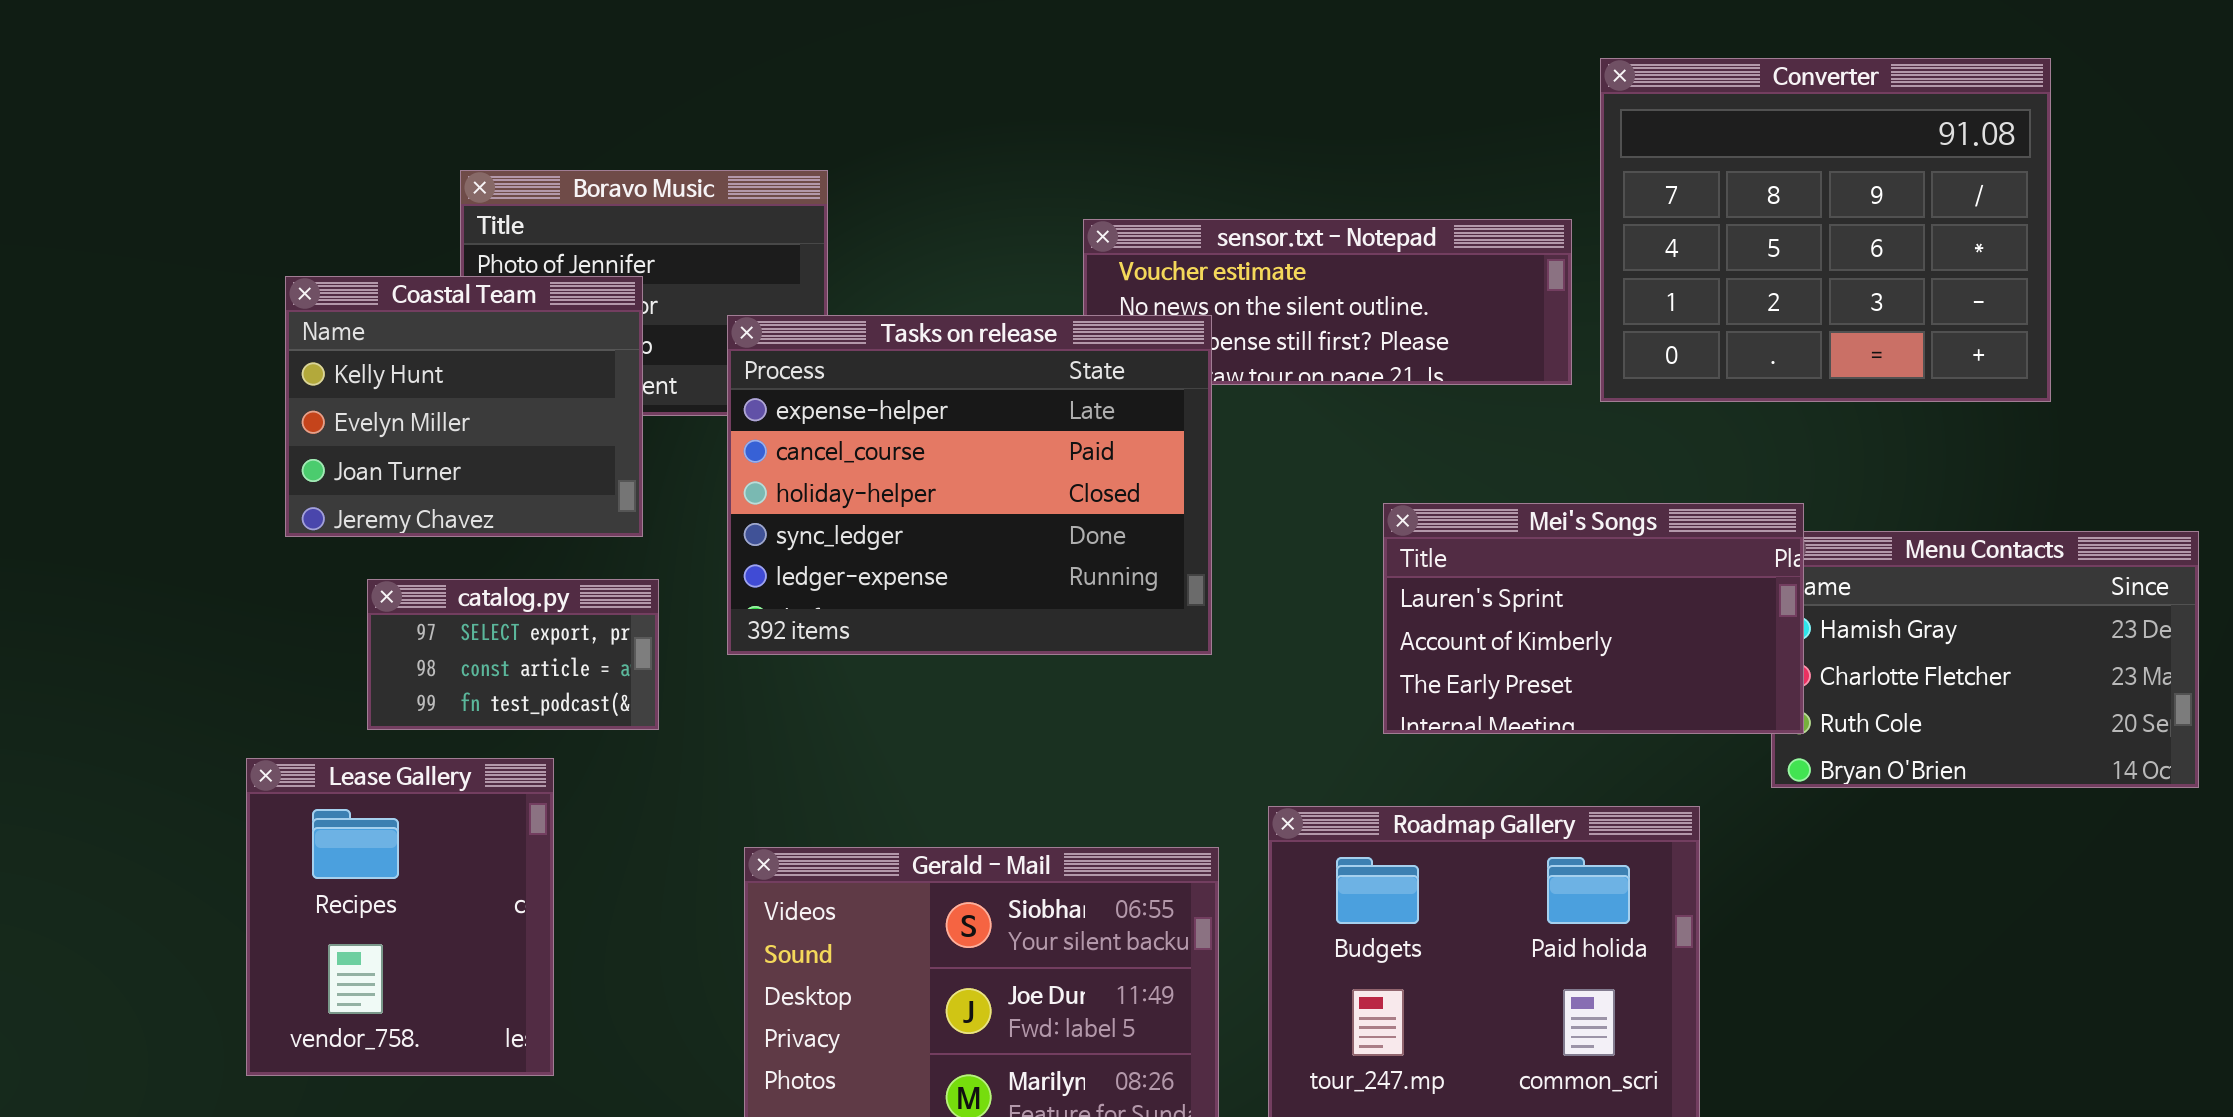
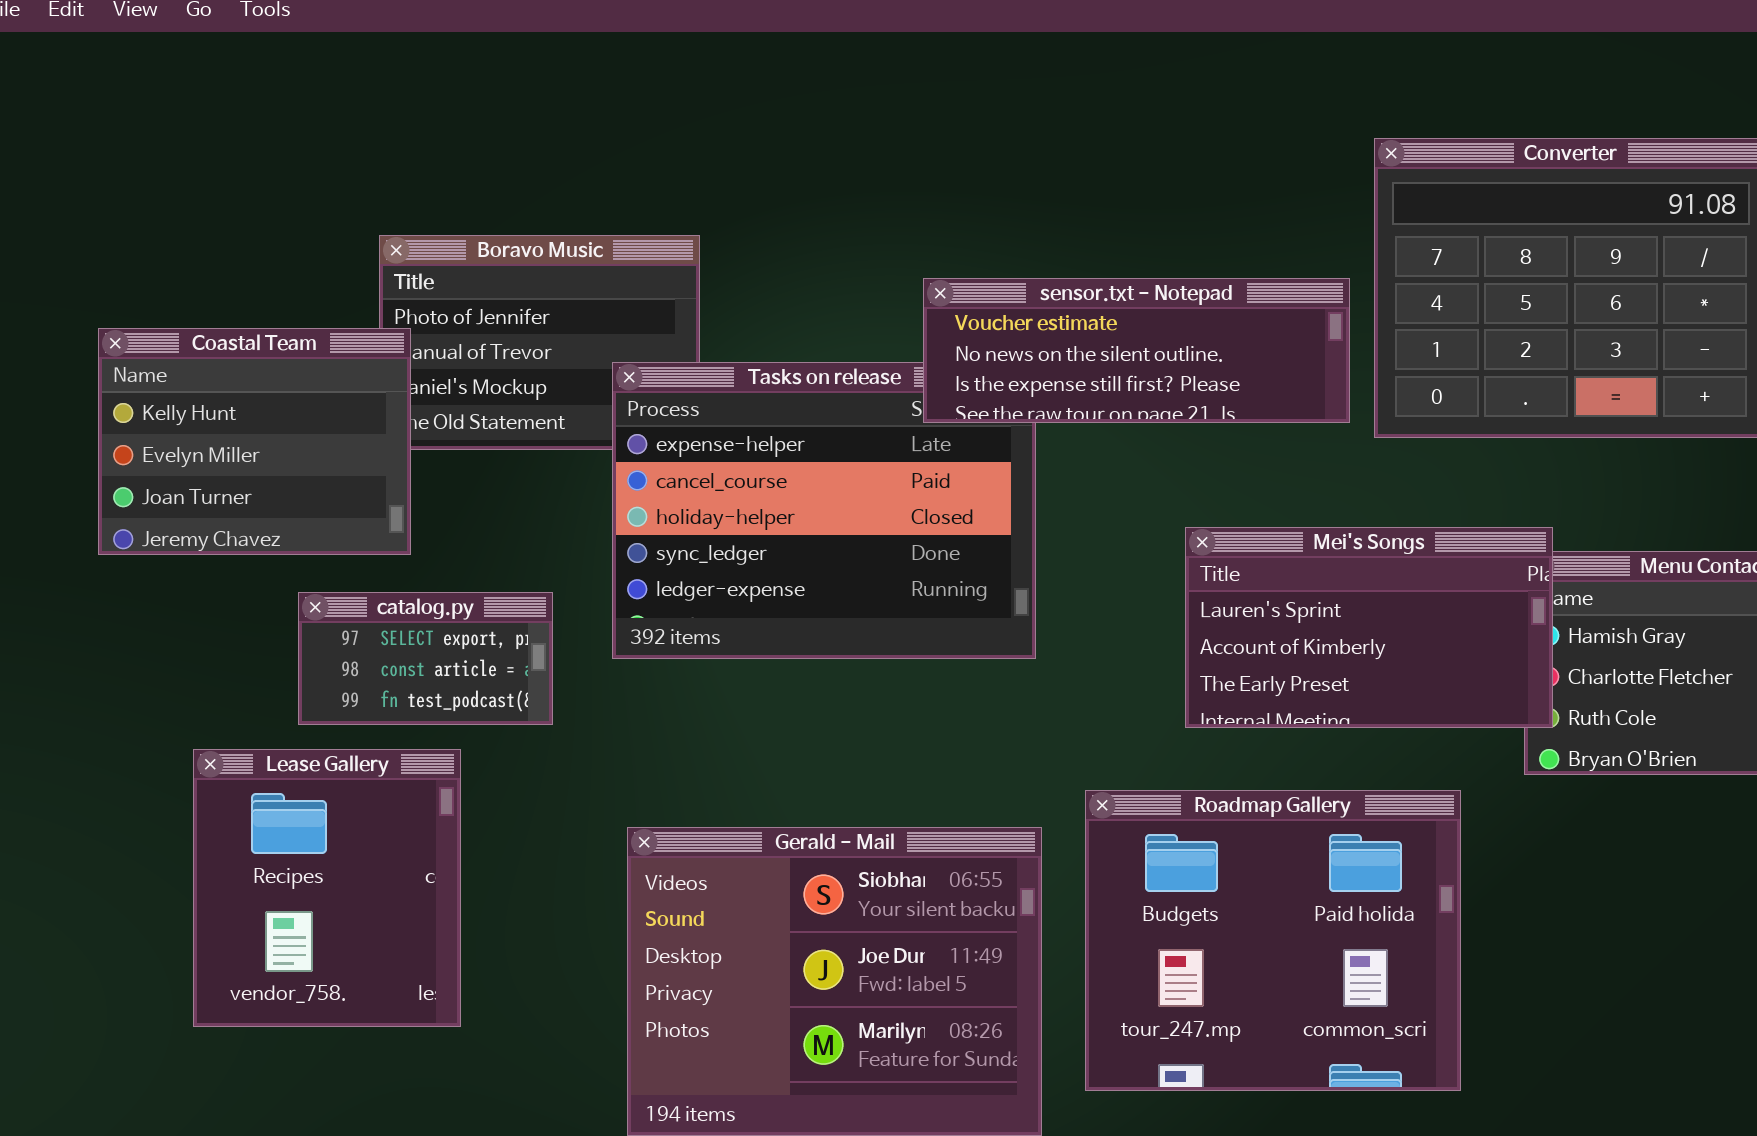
sensor.txt - Notepad: [1083,219,1572,385] -> [923,278,1350,423], raised
Coastal Team: [285,276,643,537] -> [98,328,411,555], moved

